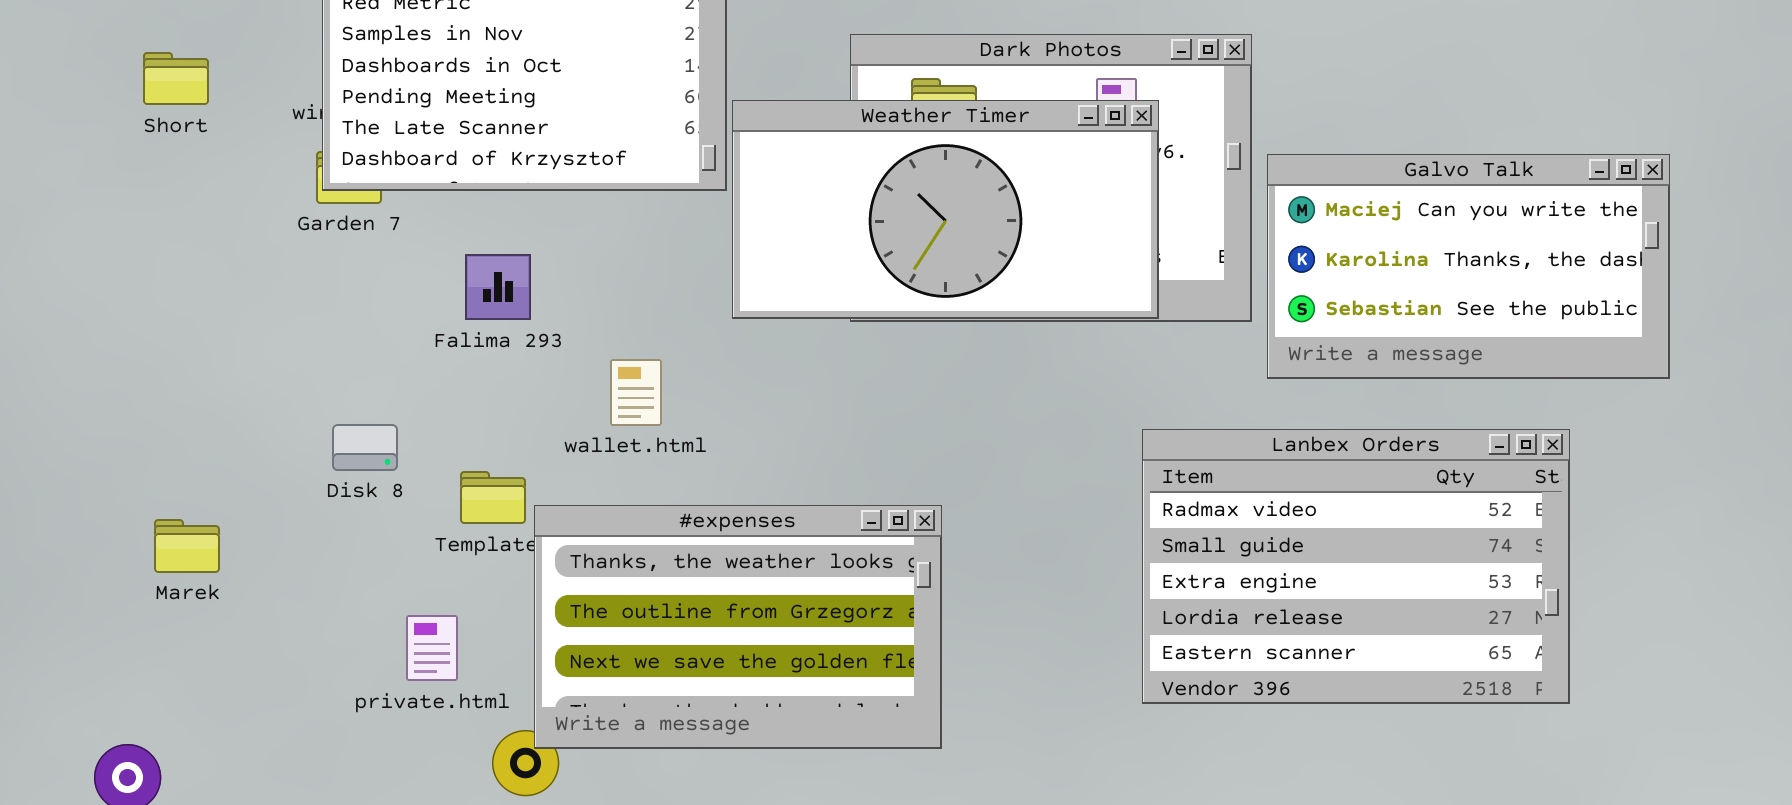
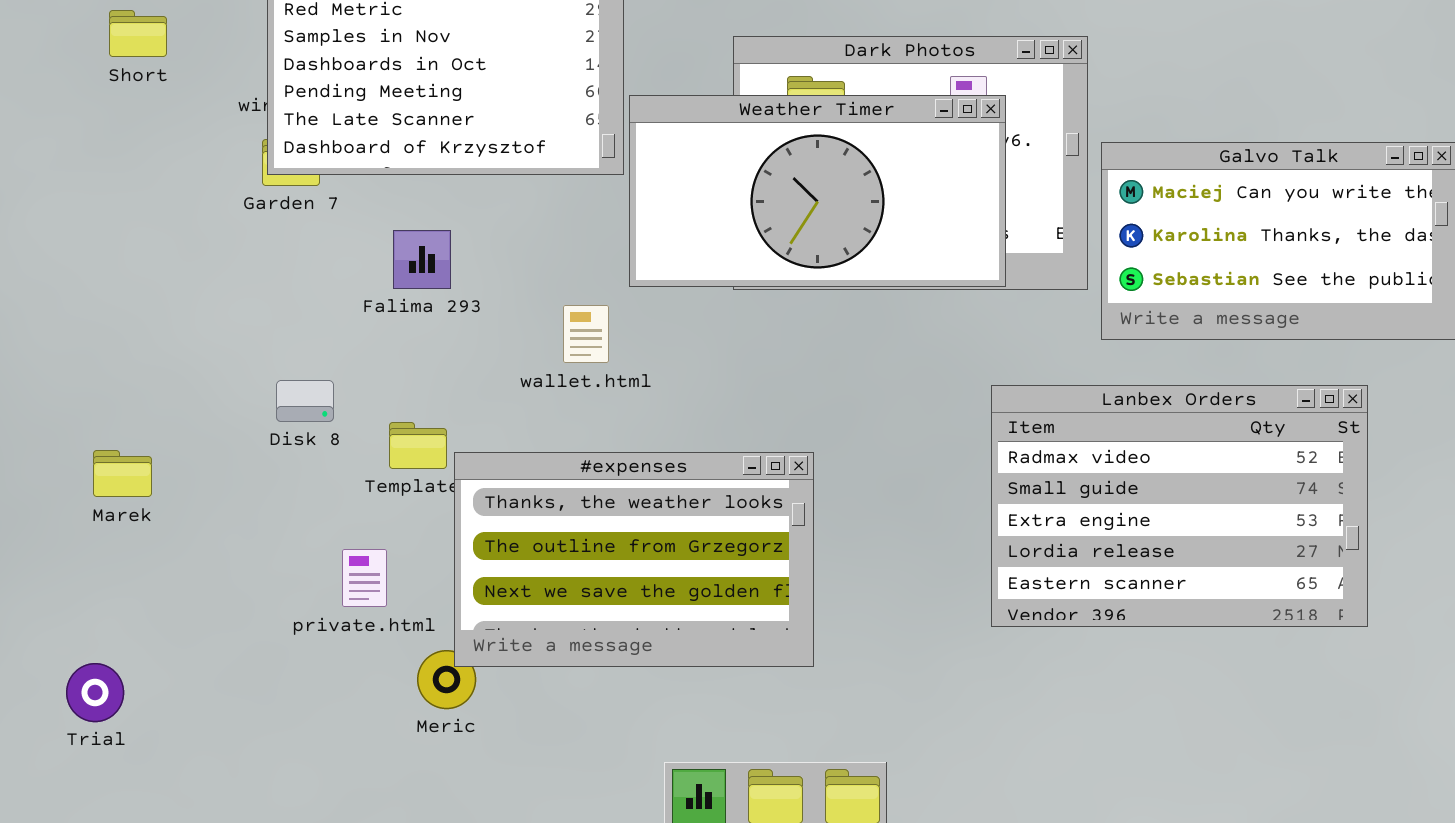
Short: [143,52,209,105] -> [109,10,167,57], moved
wallet.html: [610,359,662,426] -> [563,305,609,363], moved
Marek: [154,519,220,573] -> [93,450,152,497], moved

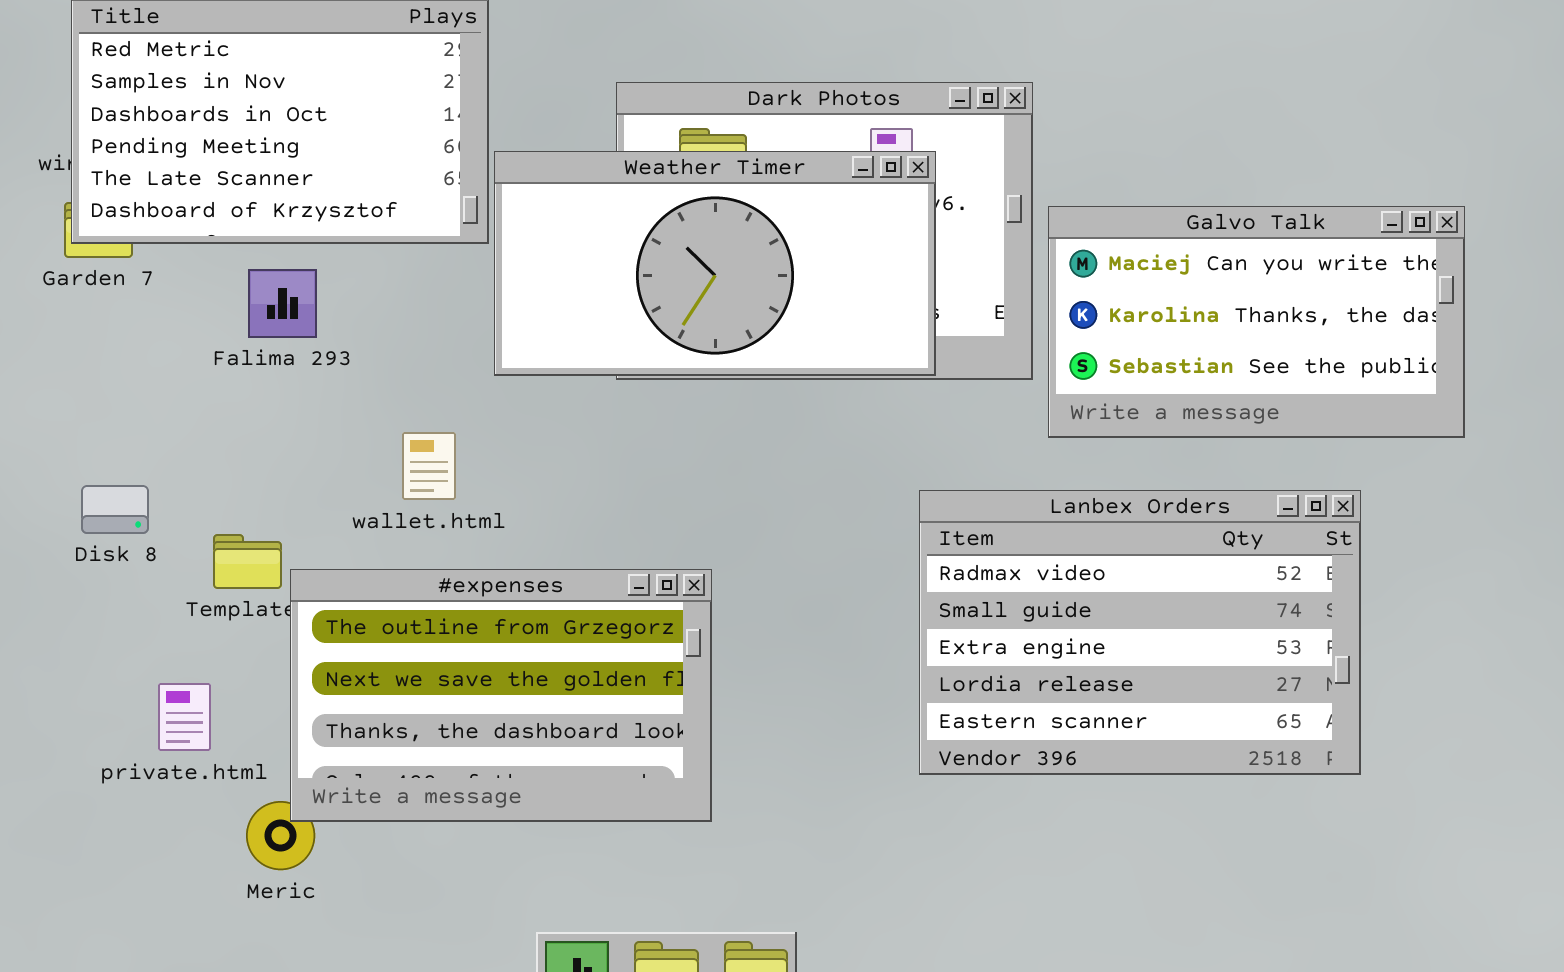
Falima 293: [393,230,451,289] -> [248,269,317,338], moved
wallet.html: [563,305,609,363] -> [402,432,456,500], moved
#expenses: [454,452,814,667] -> [290,569,712,822], scrolled down 1 row

